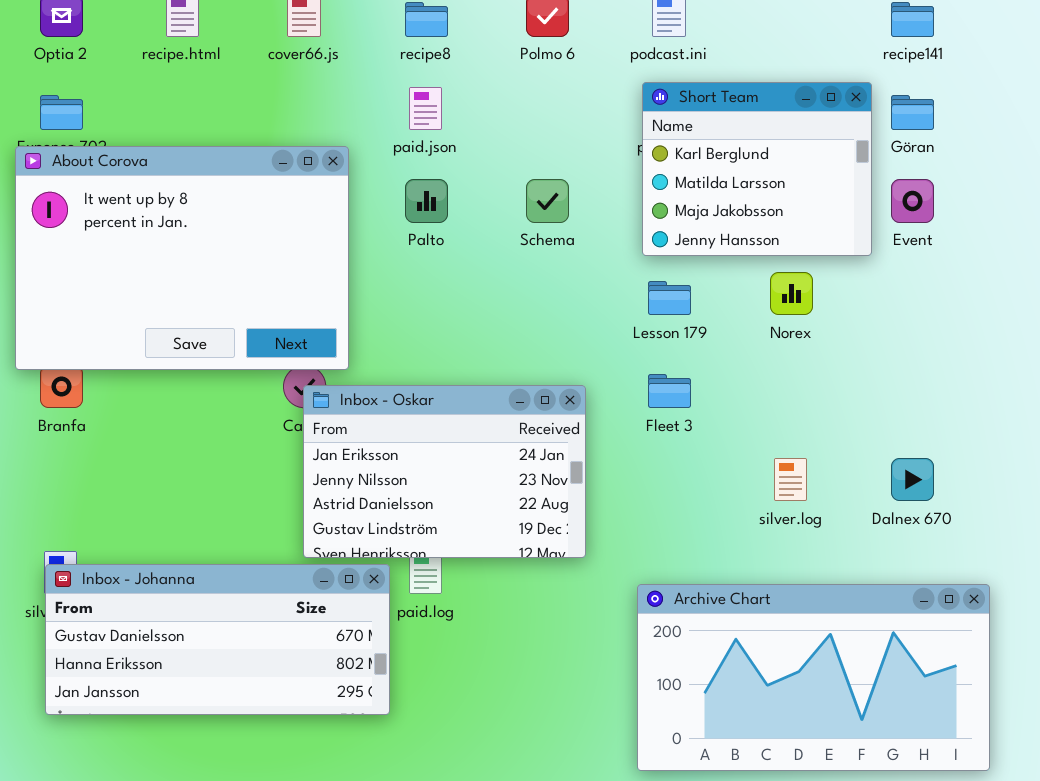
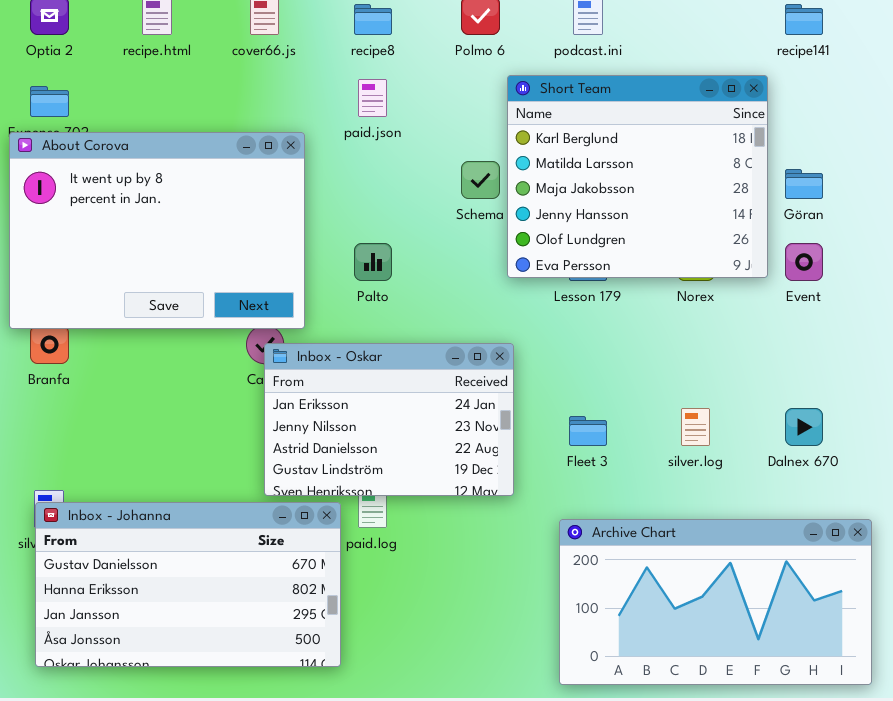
Short Team: [642,82,872,256] -> [507,75,768,278], resized
Göran: [891,95,934,130] -> [785,169,823,199], moved
Palto: [405,179,448,223] -> [354,243,392,281], moved
Event: [891,179,934,223] -> [785,243,823,281], moved
Fleet 3: [648,374,691,408] -> [569,416,607,446], moved
Inbox - Johanna: [45,564,390,715] -> [35,502,341,667], resized

